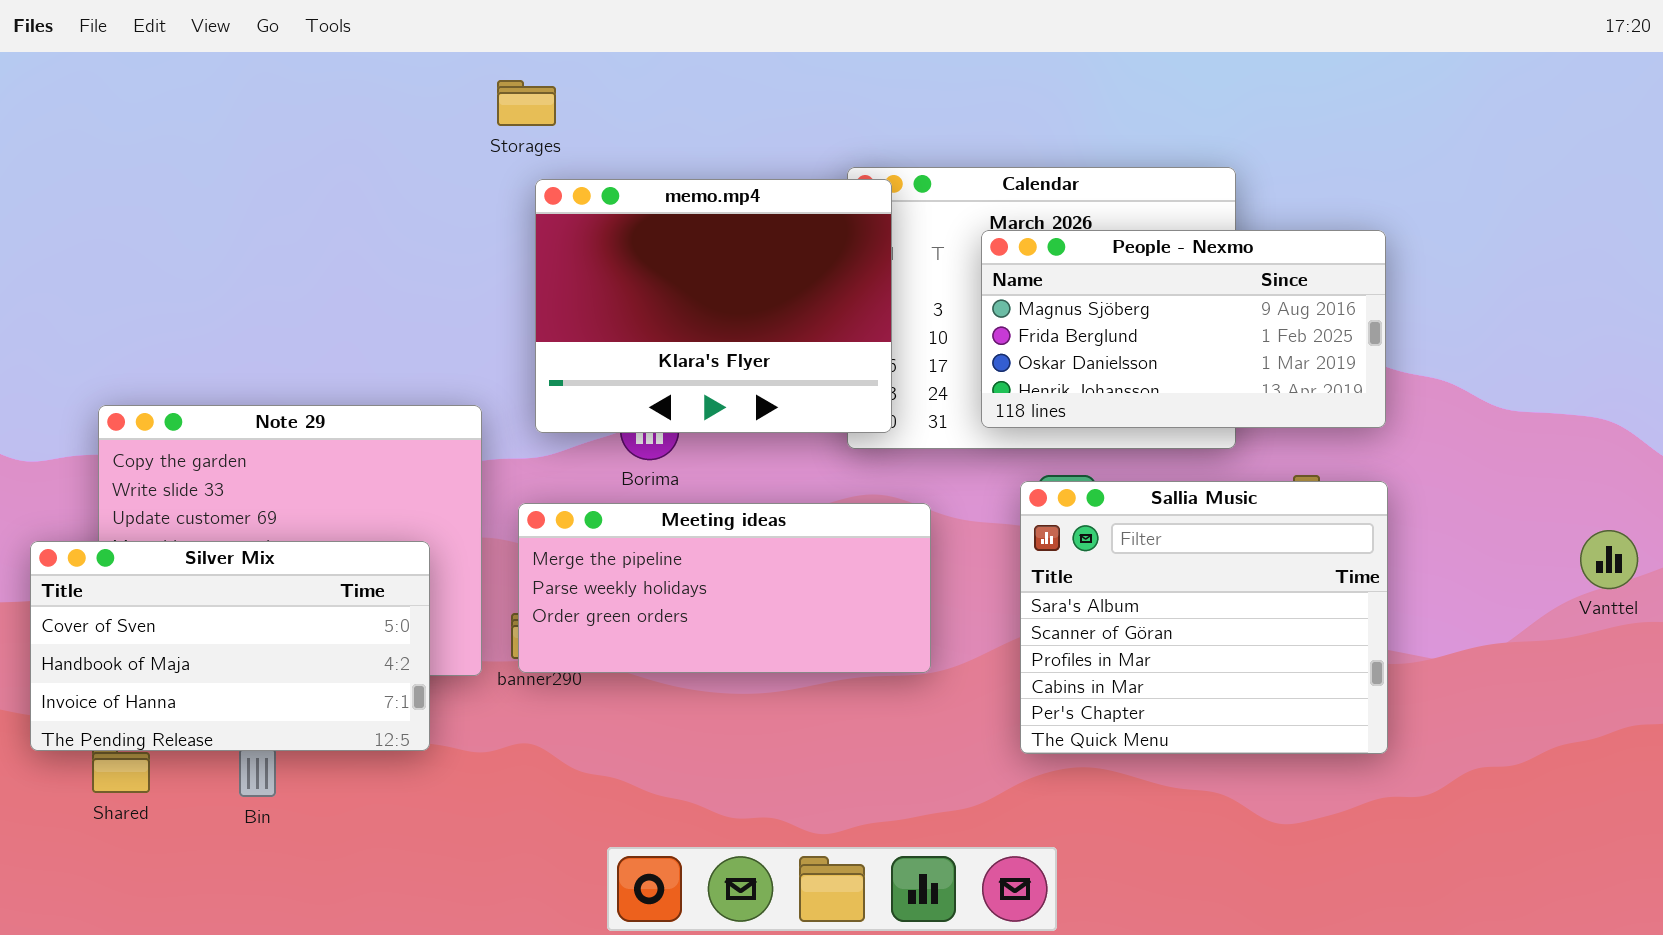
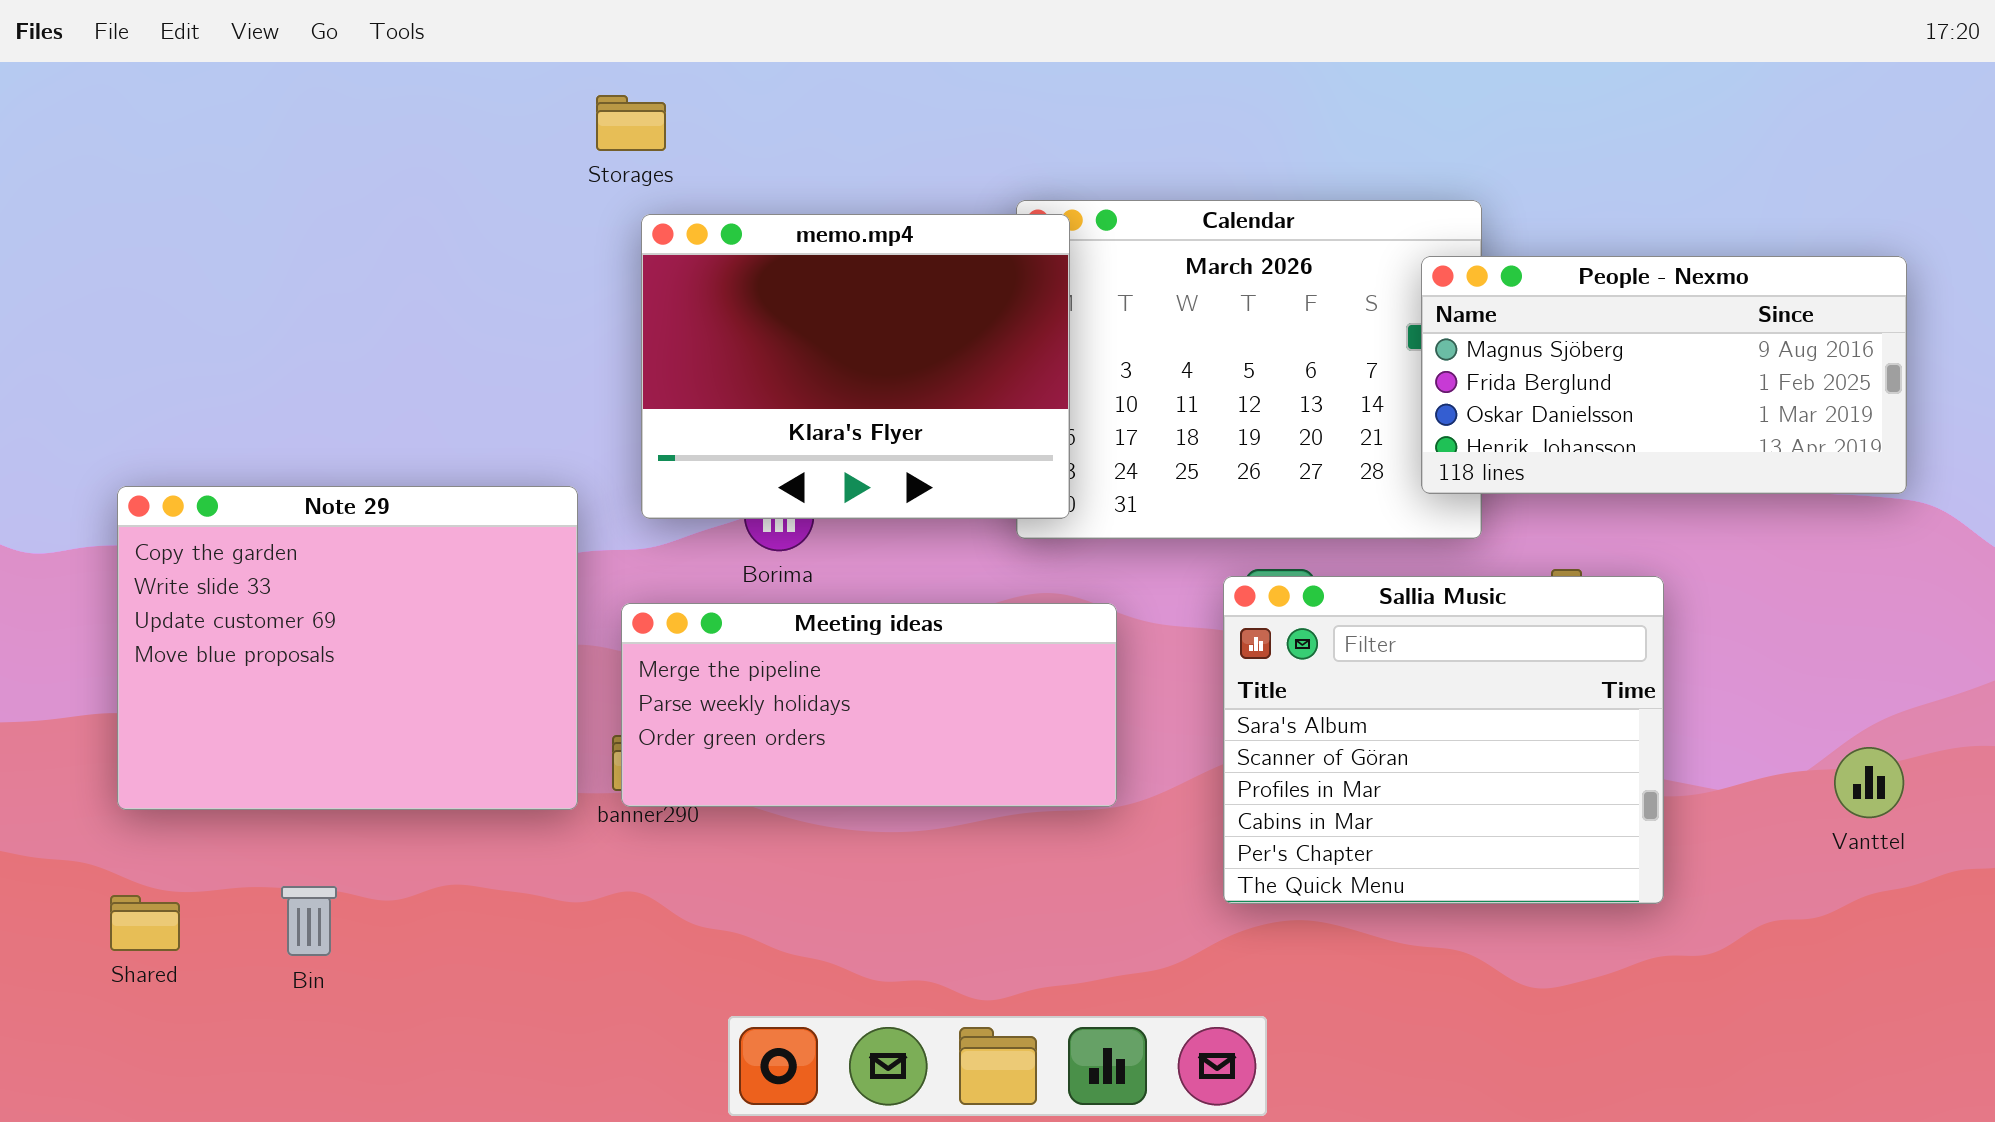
People - Nexmo: [981,230,1386,428] -> [1421,256,1907,494], moved
Vanttel: [1580,530,1638,589] -> [1834,747,1904,818], moved
Silver Mix: [30,541,430,751] -> none, closed

